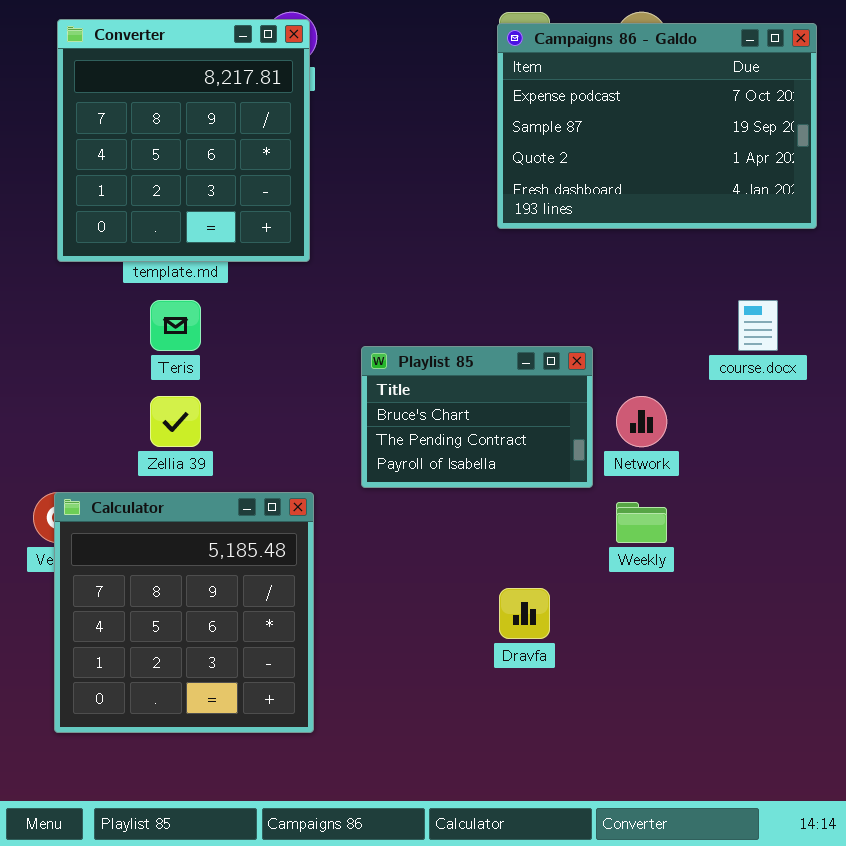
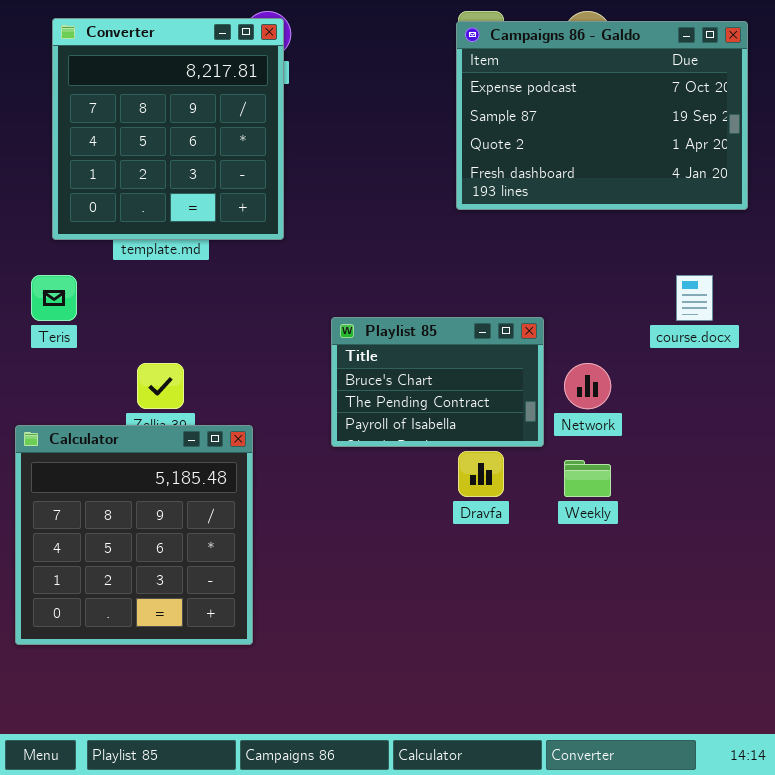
Teris: [150,300,201,351] -> [31,275,77,321], moved
Calculator: [54,492,314,733] -> [15,425,253,645], moved
Dravfa: [499,588,550,639] -> [458,451,504,497], moved

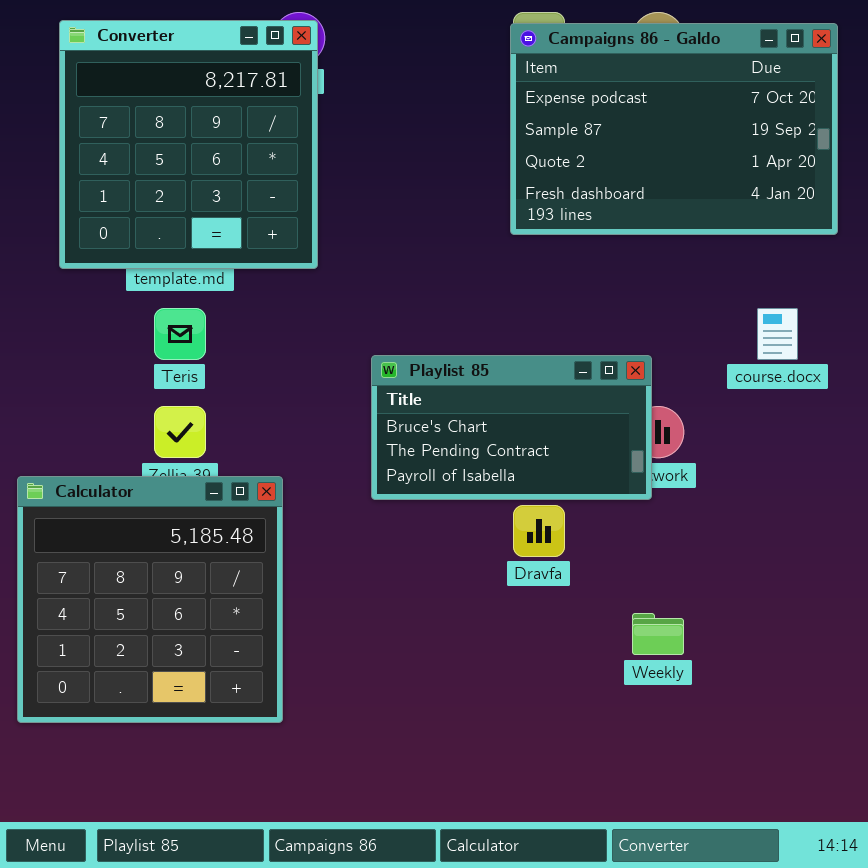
Teris: [31,275,77,321] -> [154,308,206,360], moved
Playlist 85: [331,317,544,447] -> [371,355,652,500], resized
Weekly: [564,460,611,497] -> [632,613,684,655], moved

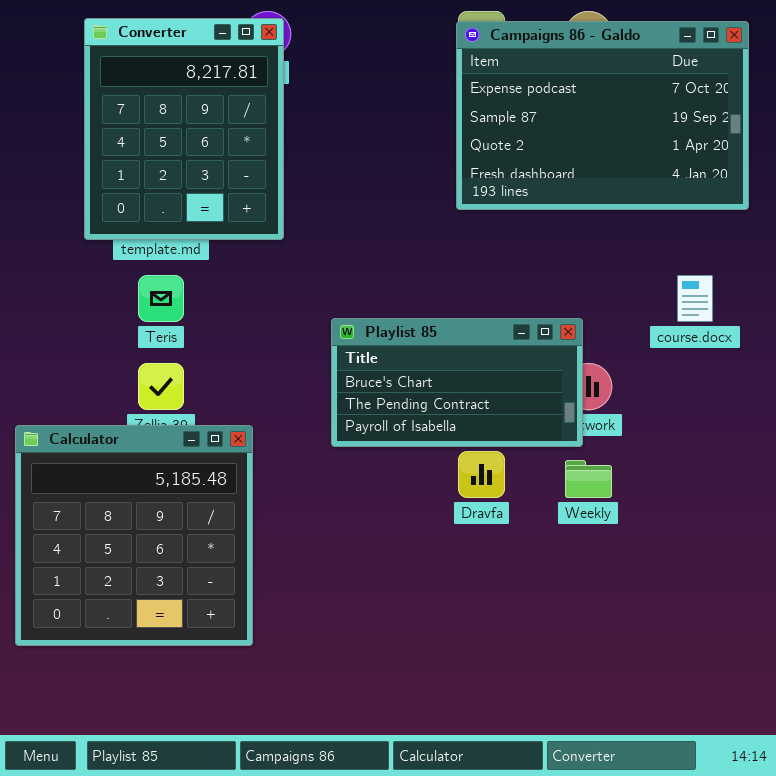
Converter: [59,20,318,269] -> [84,18,284,240], resized
Weekly: [632,613,684,655] -> [565,460,612,498], moved

